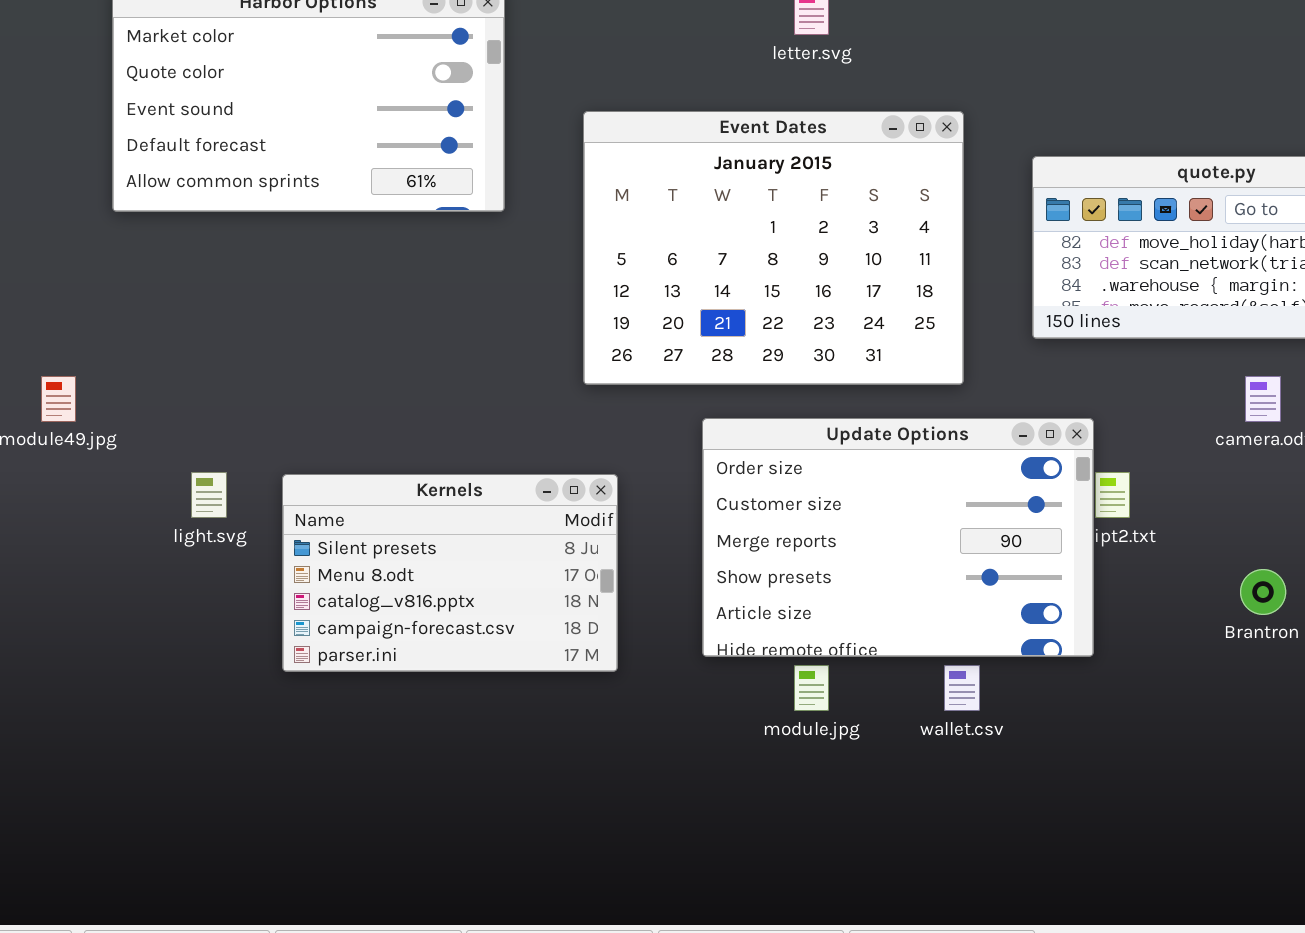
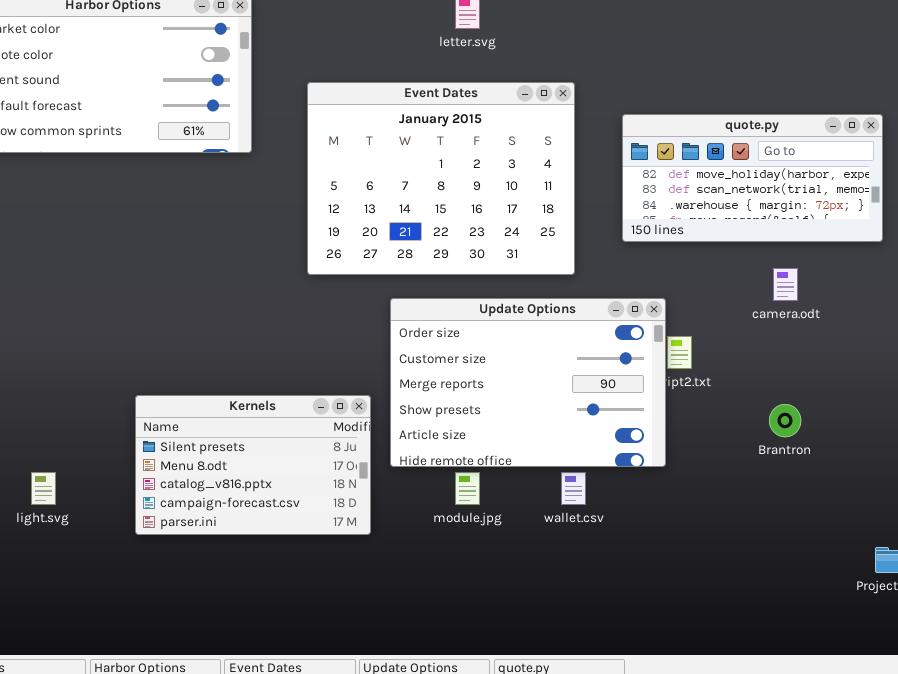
light.svg: [191,472,227,518] -> [31,472,56,505], moved
Kernels: [282,474,618,672] -> [135,395,371,535], moved

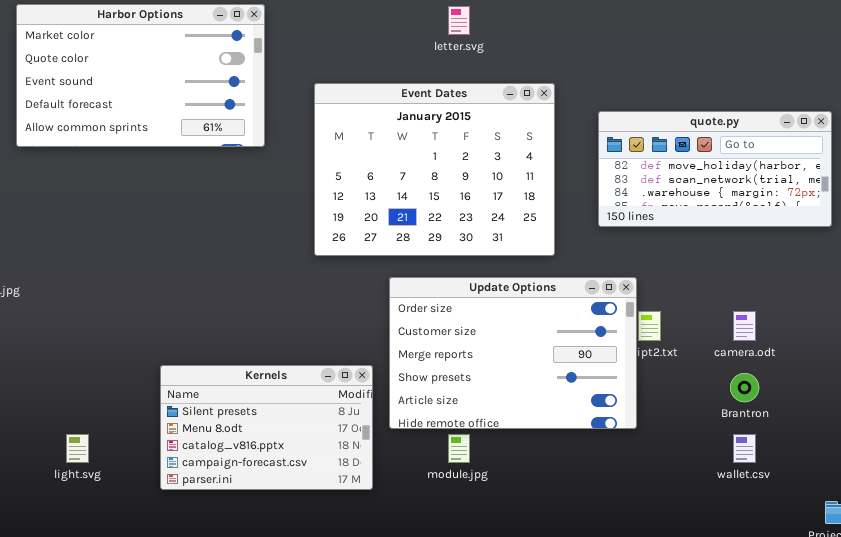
camera.odt: [773,268,798,301] -> [733,311,756,341], moved
wallet.csv: [561,472,586,505] -> [733,434,756,463], moved

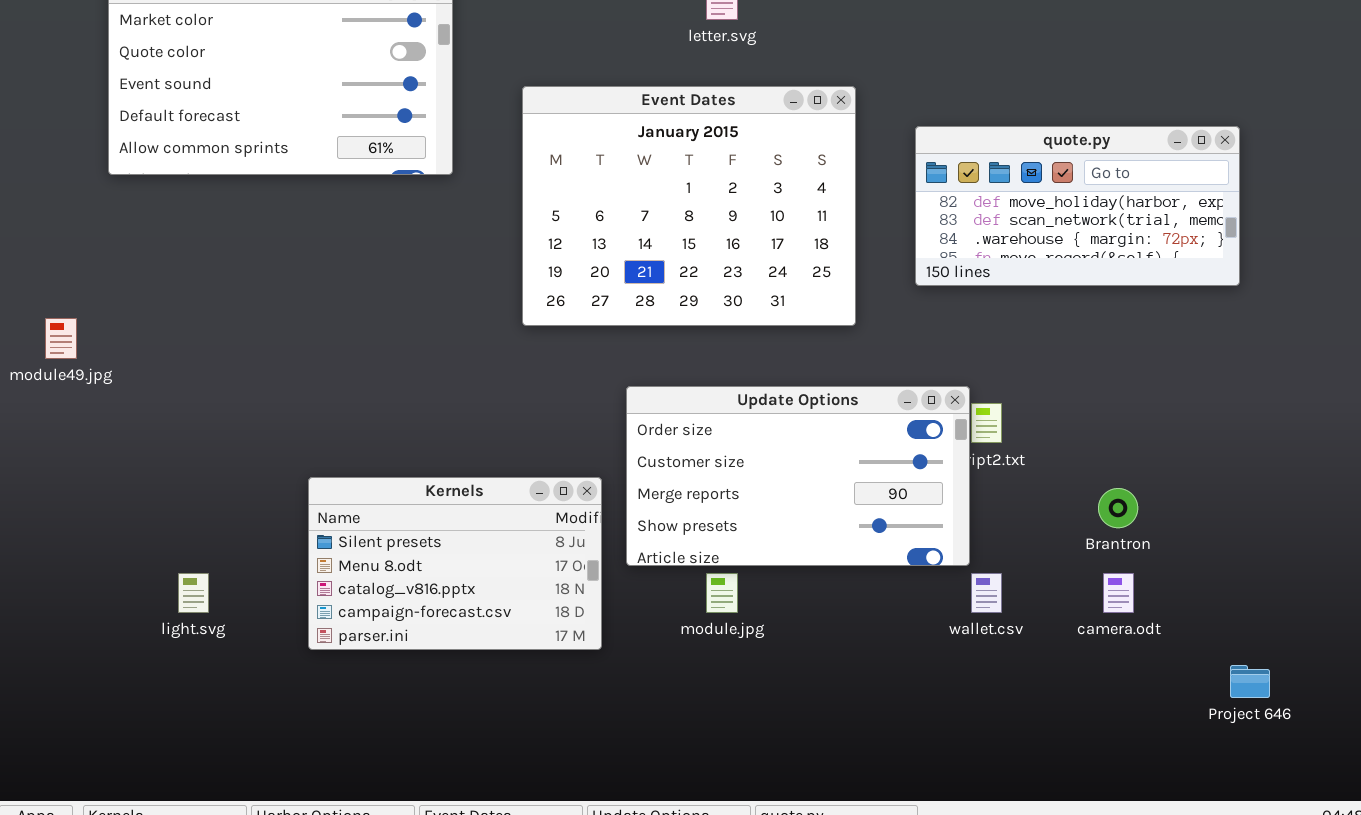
Update Options: [389,277,637,429] -> [626,386,970,566], resized
camera.odt: [733,311,756,341] -> [1103,573,1134,613], moved
wallet.csv: [733,434,756,463] -> [971,573,1002,613], moved

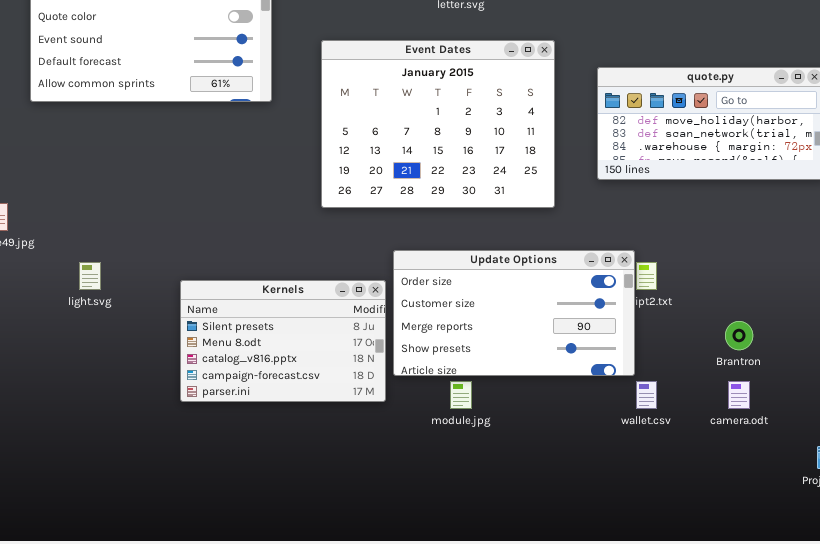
Kernels: [308,477,602,650] -> [180,280,386,402], moved
light.svg: [178,573,209,613] -> [79,262,101,290], moved

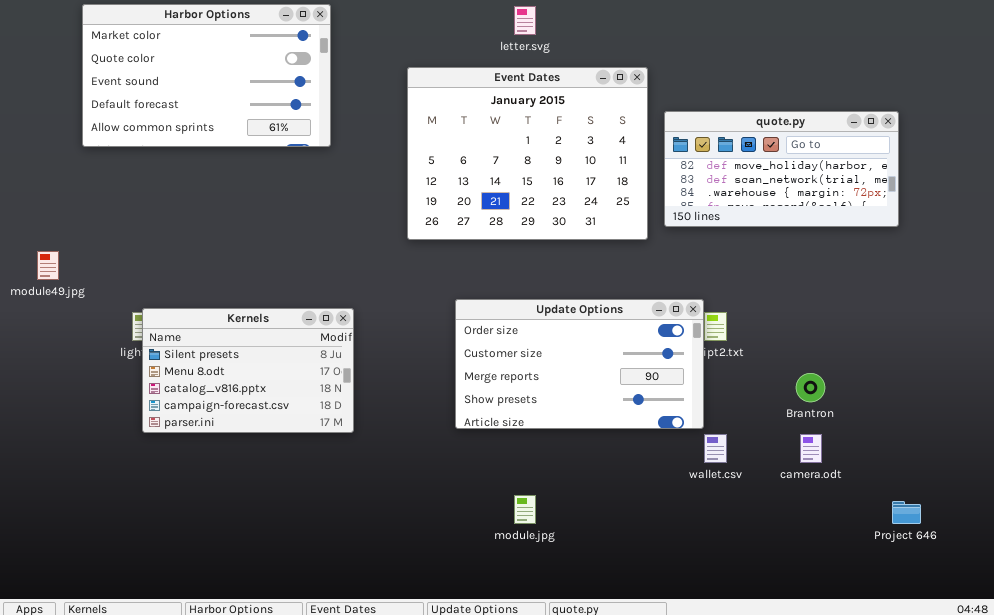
Event Dates: [321,40,555,208] -> [407,67,648,240], moved
Kernels: [180,280,386,402] -> [142,308,354,433], moved
module.jpg: [450,381,472,409] -> [514,495,536,524], moved

